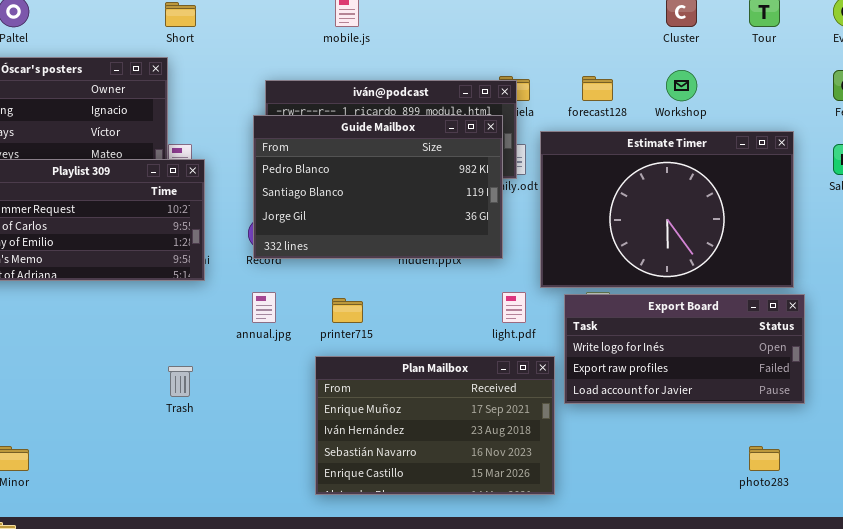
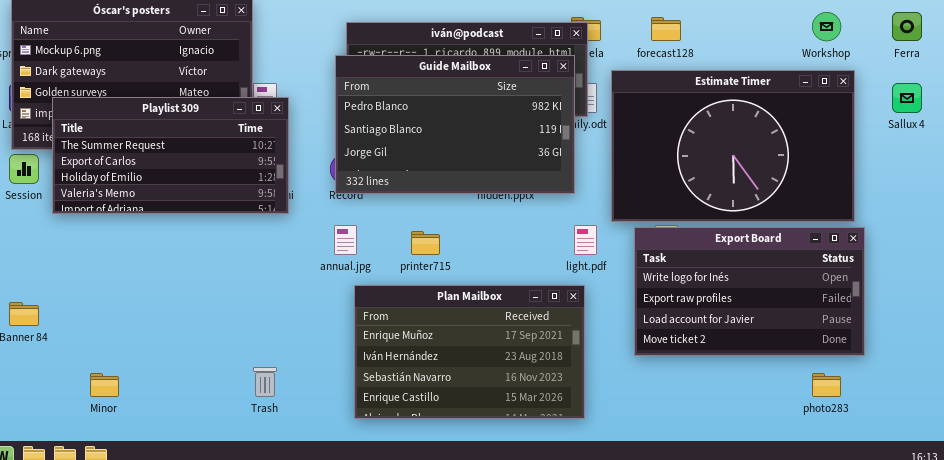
Workshop: [666,70,697,101] -> [812,12,841,41], moved
Export Board: [564,294,805,404] -> [634,227,865,356], resized
Plan Mailbox: [315,356,555,495] -> [354,285,585,419], moved
Trash: [168,366,193,397] -> [253,367,277,397], moved

